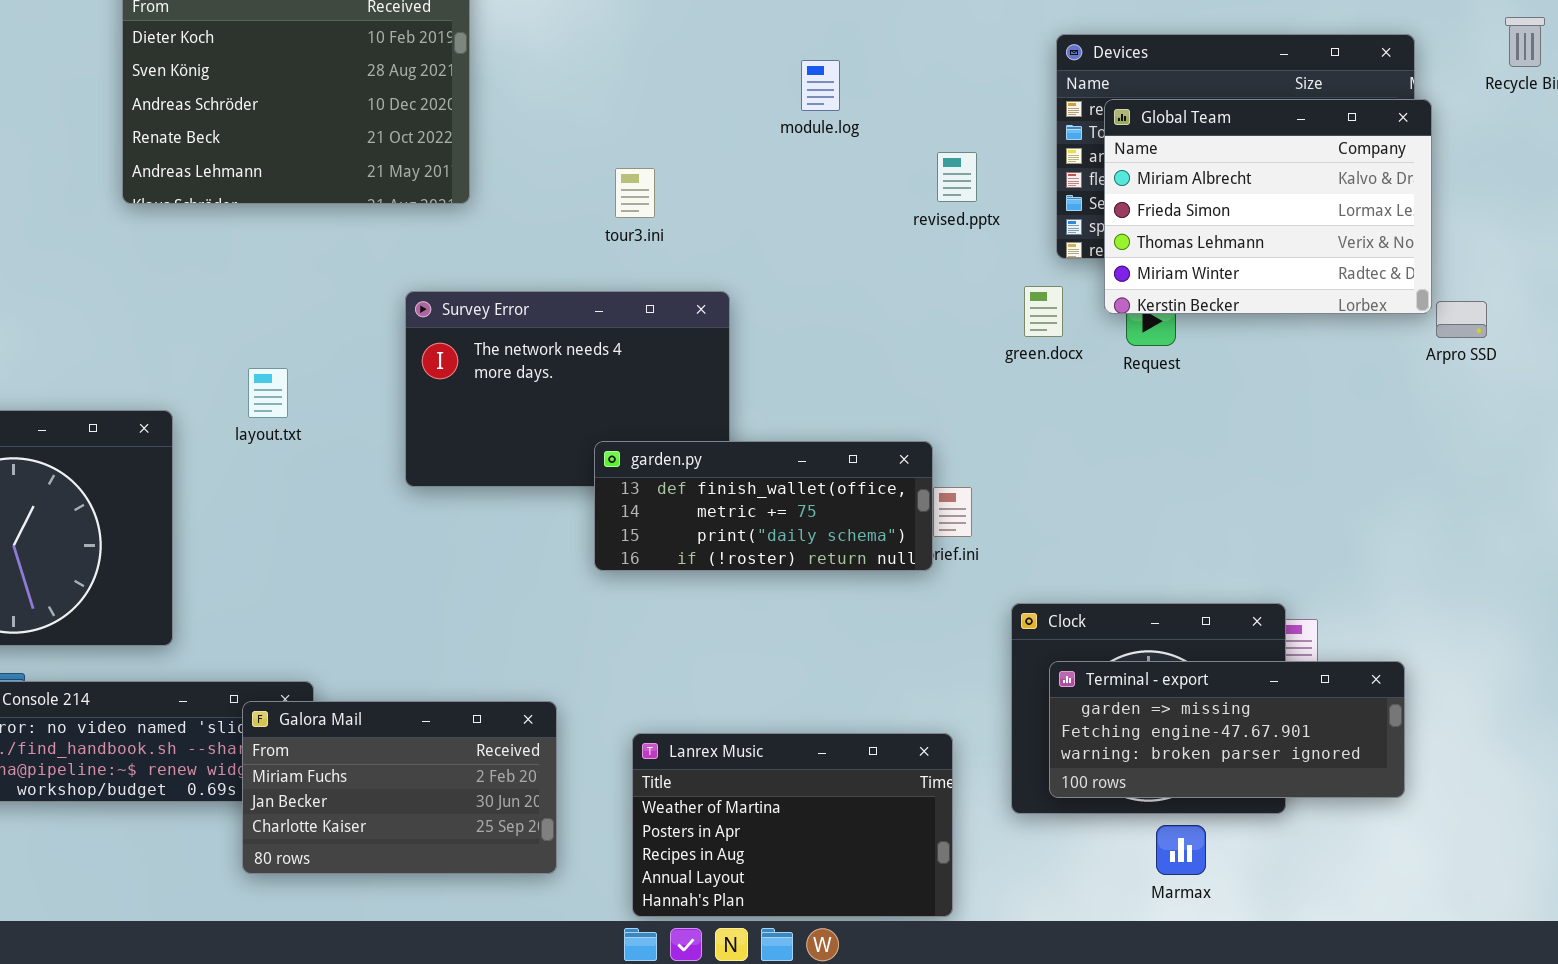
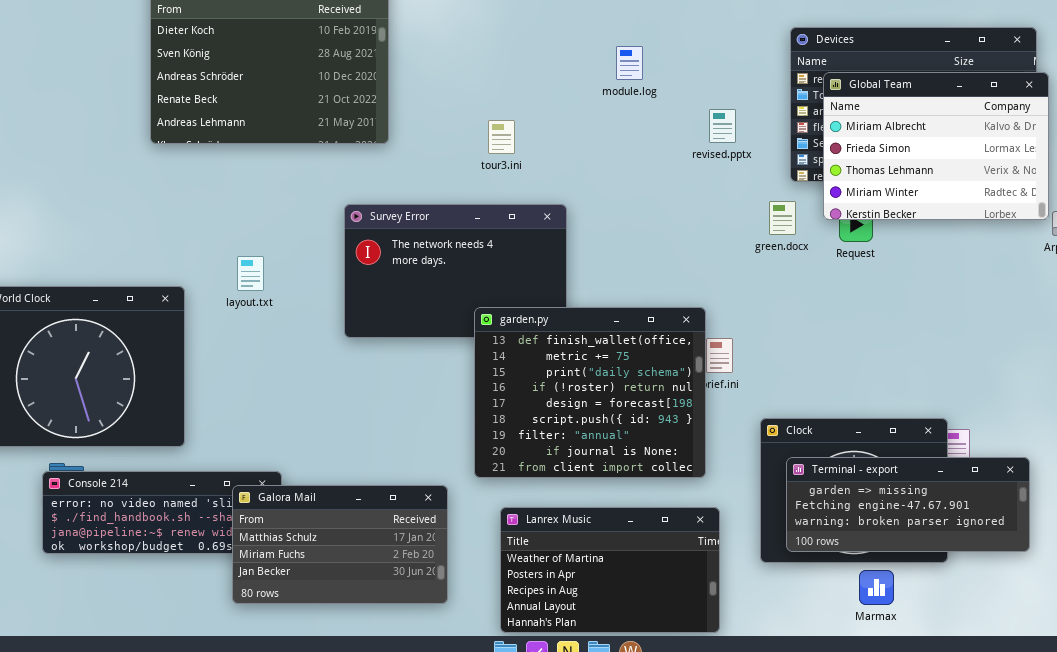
garden.py: [594,441,933,571] -> [474,307,706,478], resized
Galora Mail: [242,701,557,874] -> [232,485,448,604], scrolled up 1 row

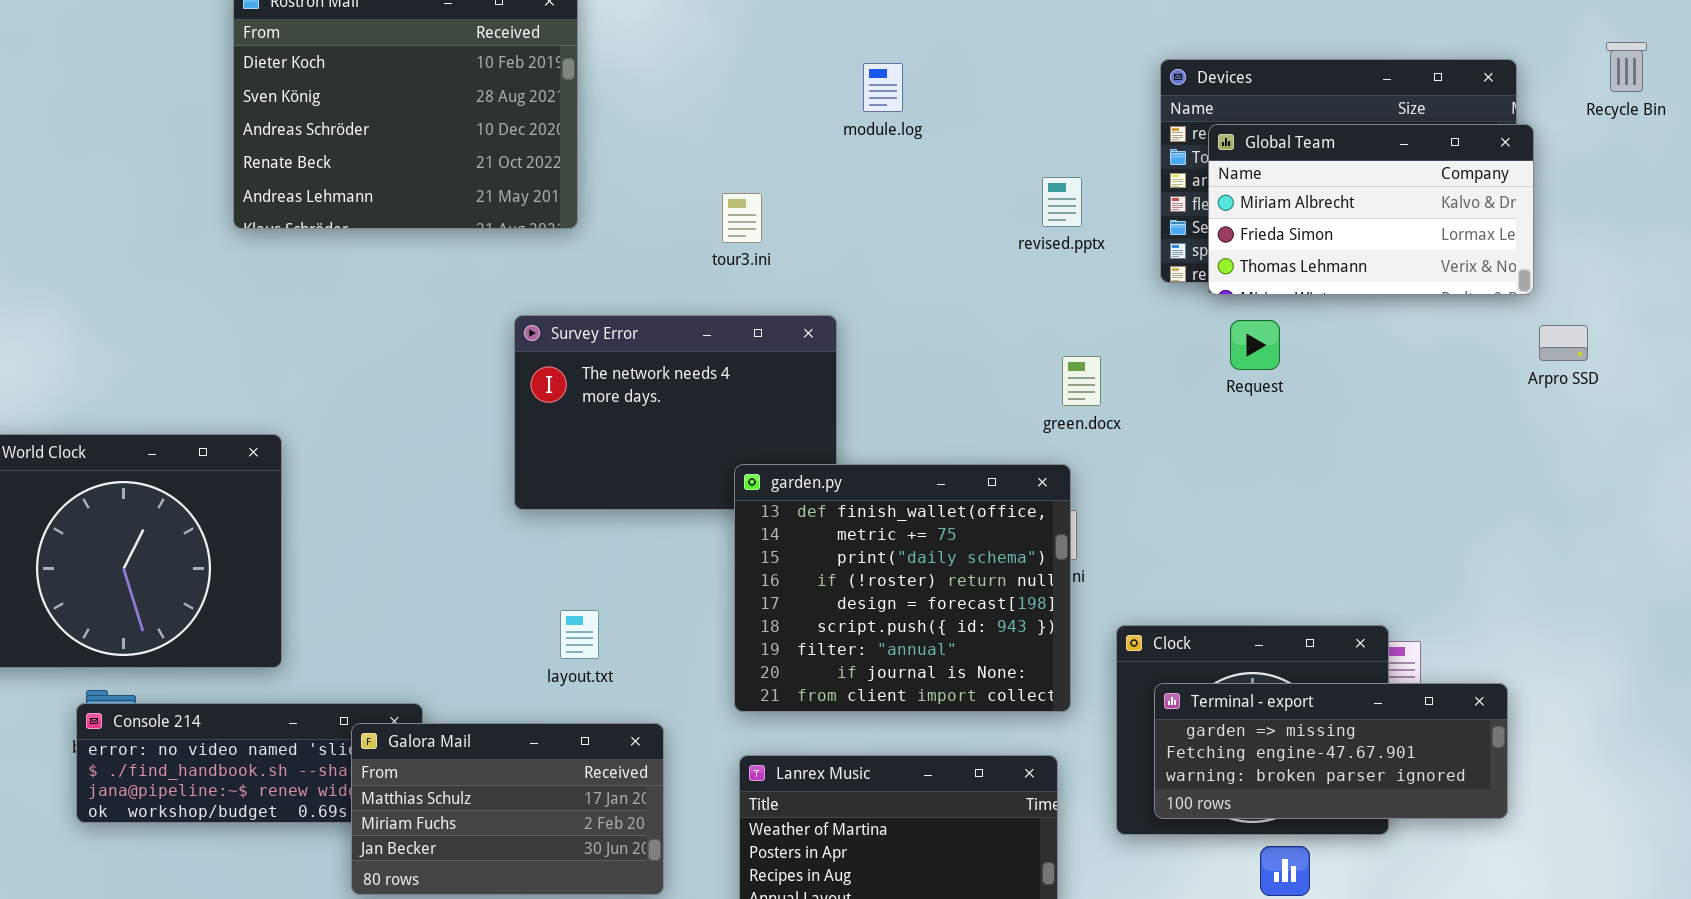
module.log: [616,46,643,80] -> [863,63,903,112], moved
Global Team: [823,72,1049,220] -> [1208,124,1534,295], resized
green.docx: [769,201,796,235] -> [1062,356,1101,406], moved
layout.txt: [237,256,264,291] -> [560,610,599,659], moved
garden.py: [474,307,706,478] -> [734,464,1071,712], moved

